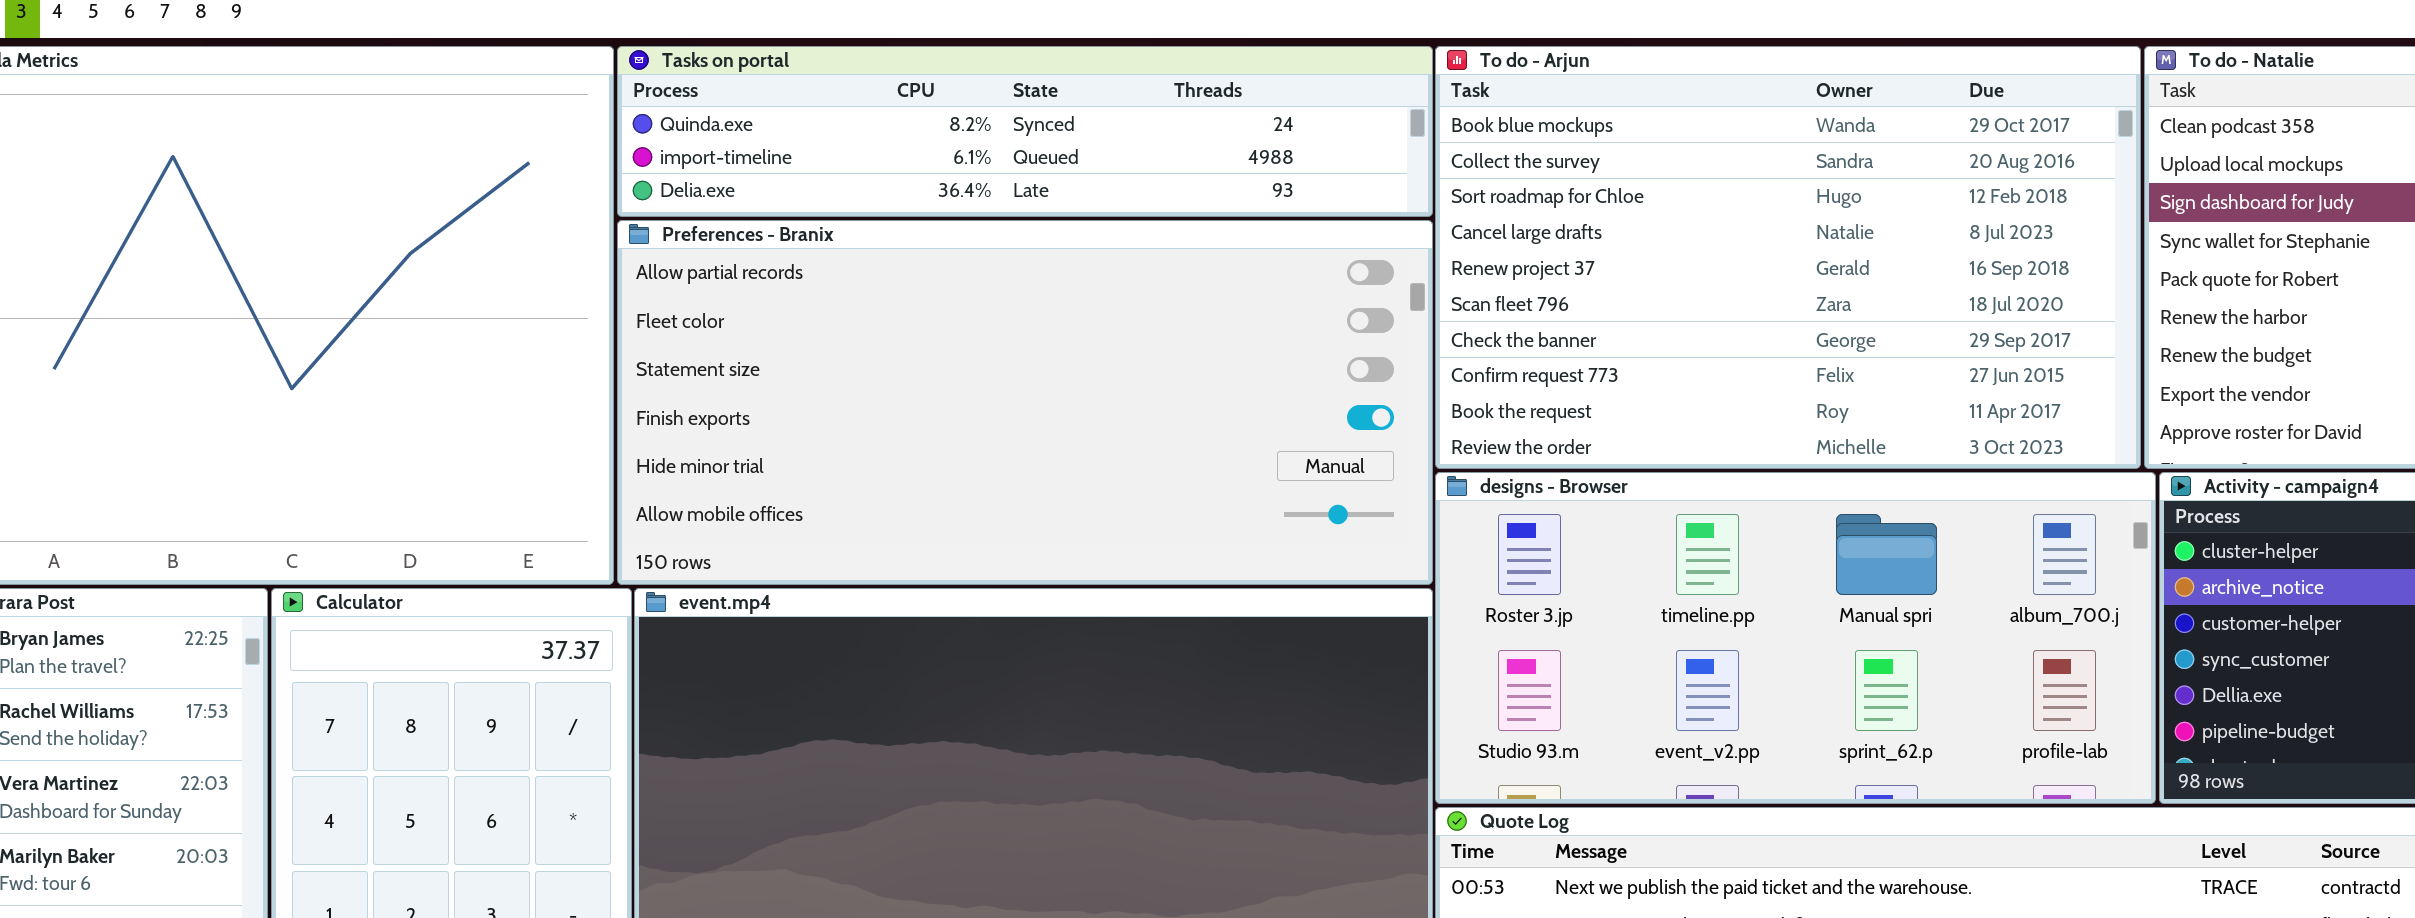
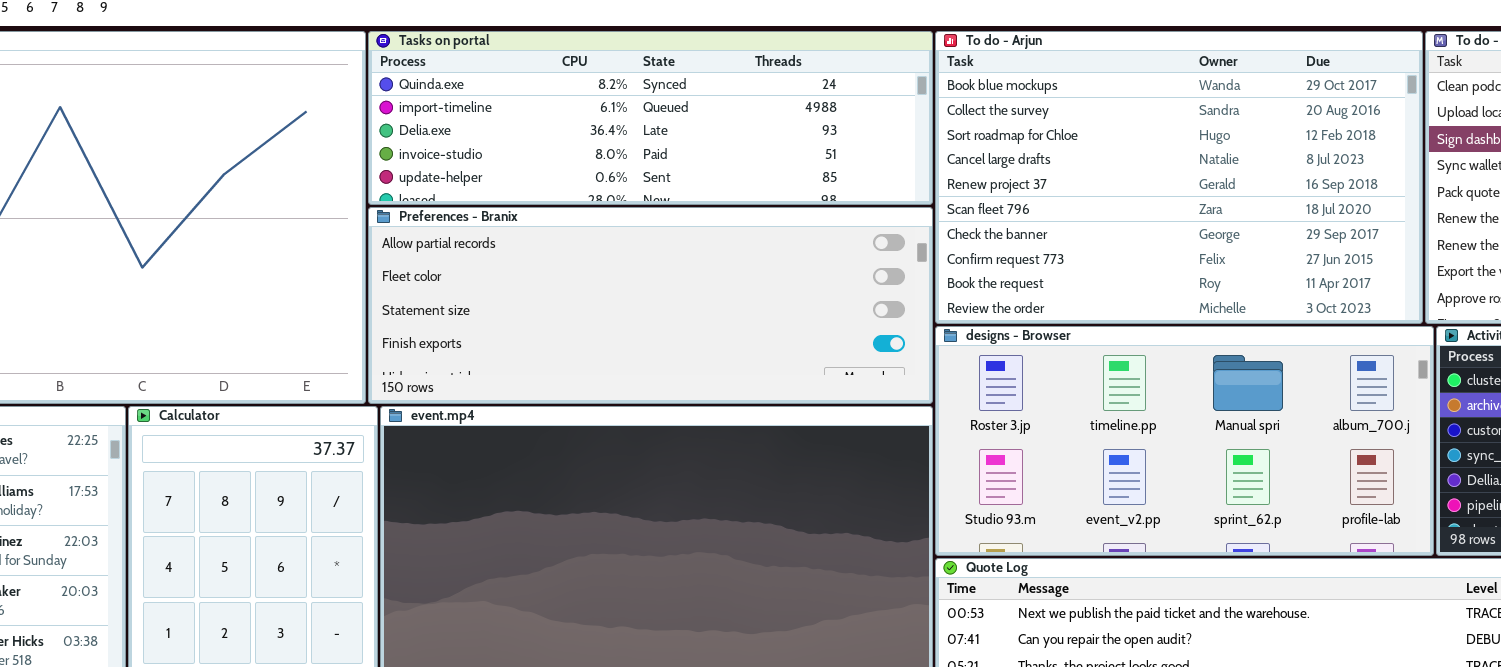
Tasks on portal: [617,46,1433,217] -> [368,31,933,205], resized
Preferences - Branix: [617,220,1433,585] -> [368,207,933,404], resized

